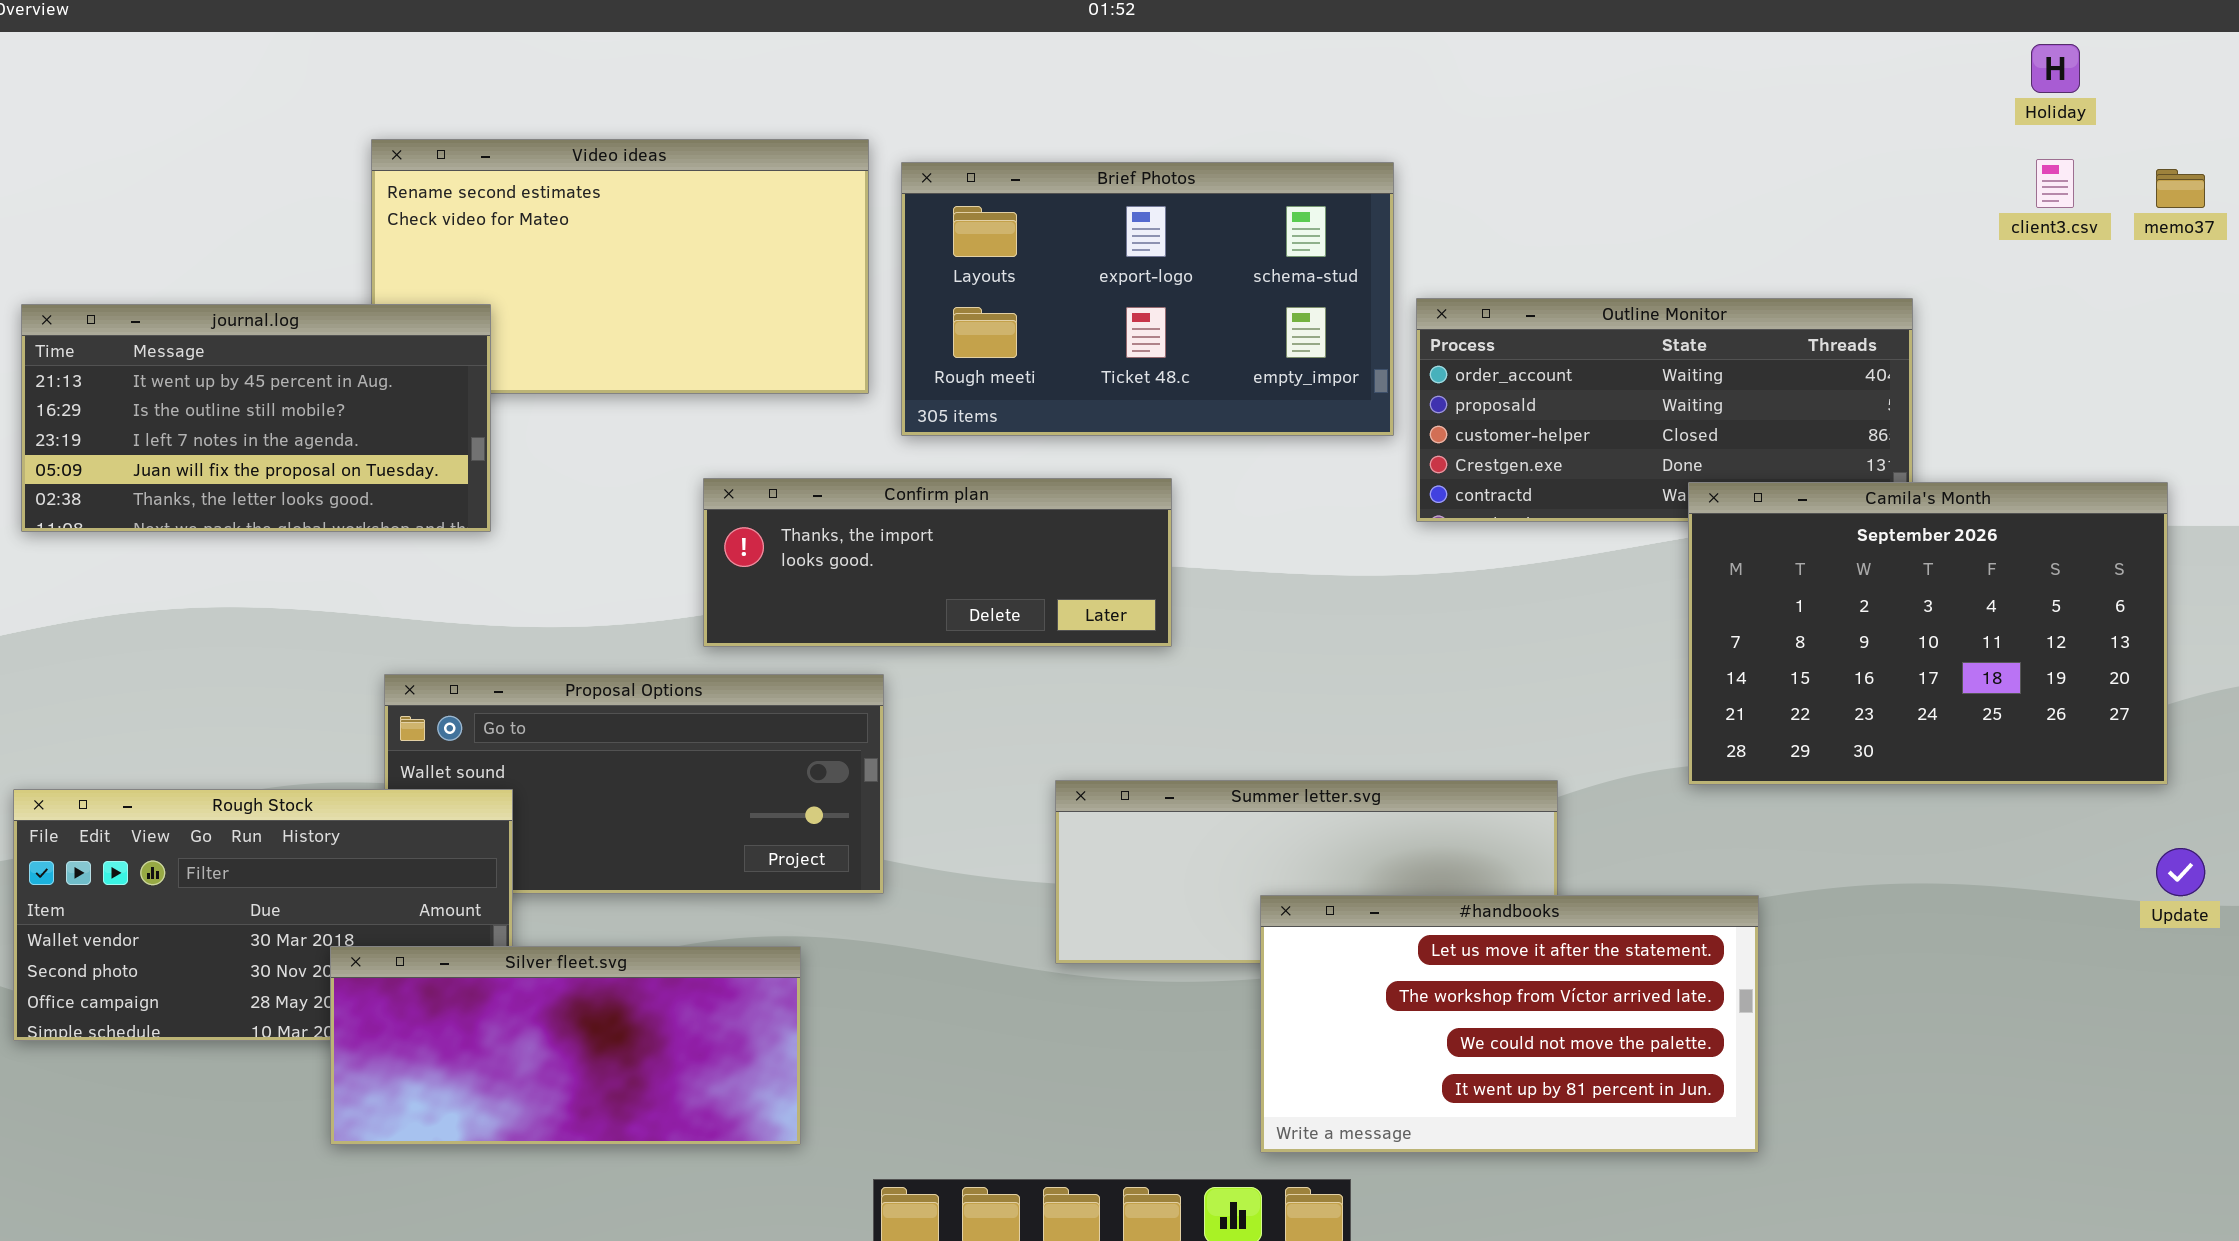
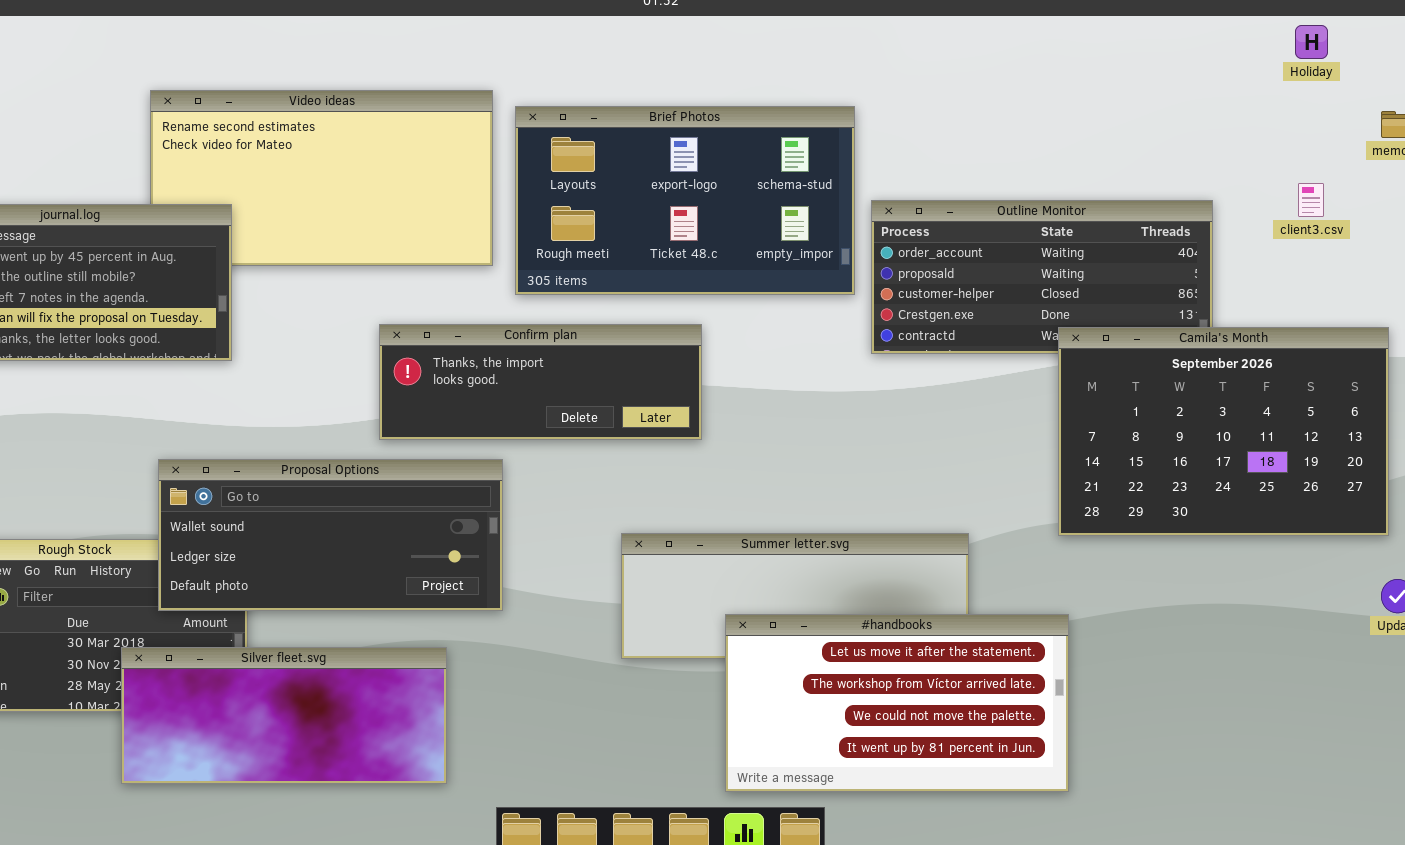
client3.csv: [2036,159,2074,208] -> [1298,183,1324,217], moved
Proposal Options: [384,674,884,894] -> [158,459,503,611], raised
#handbooks: [1260,895,1759,1153] -> [725,614,1069,792], moved

